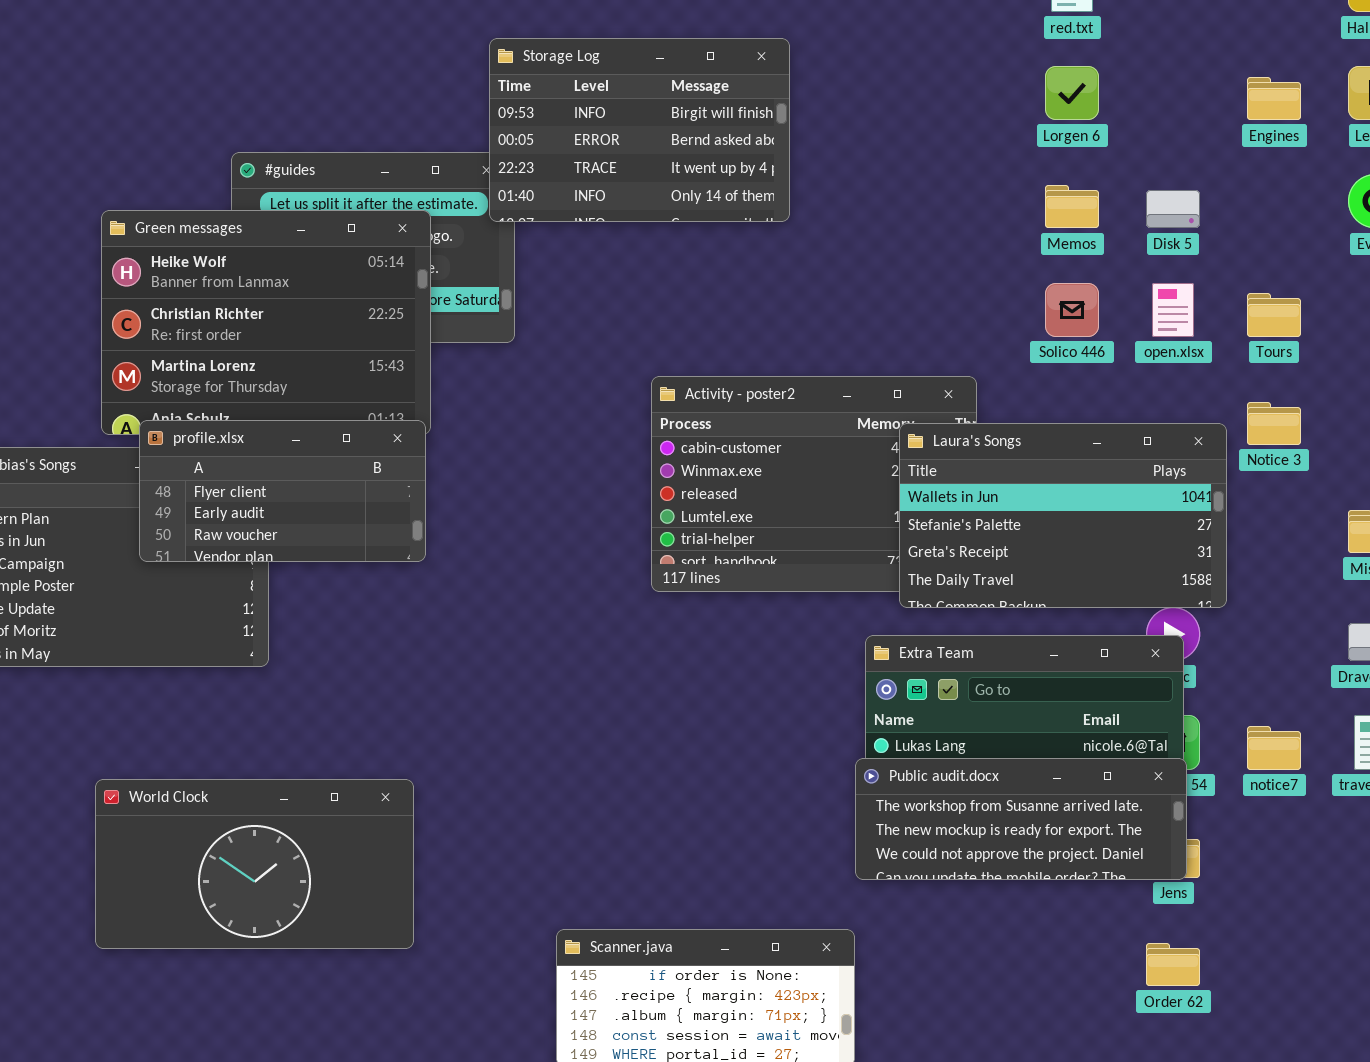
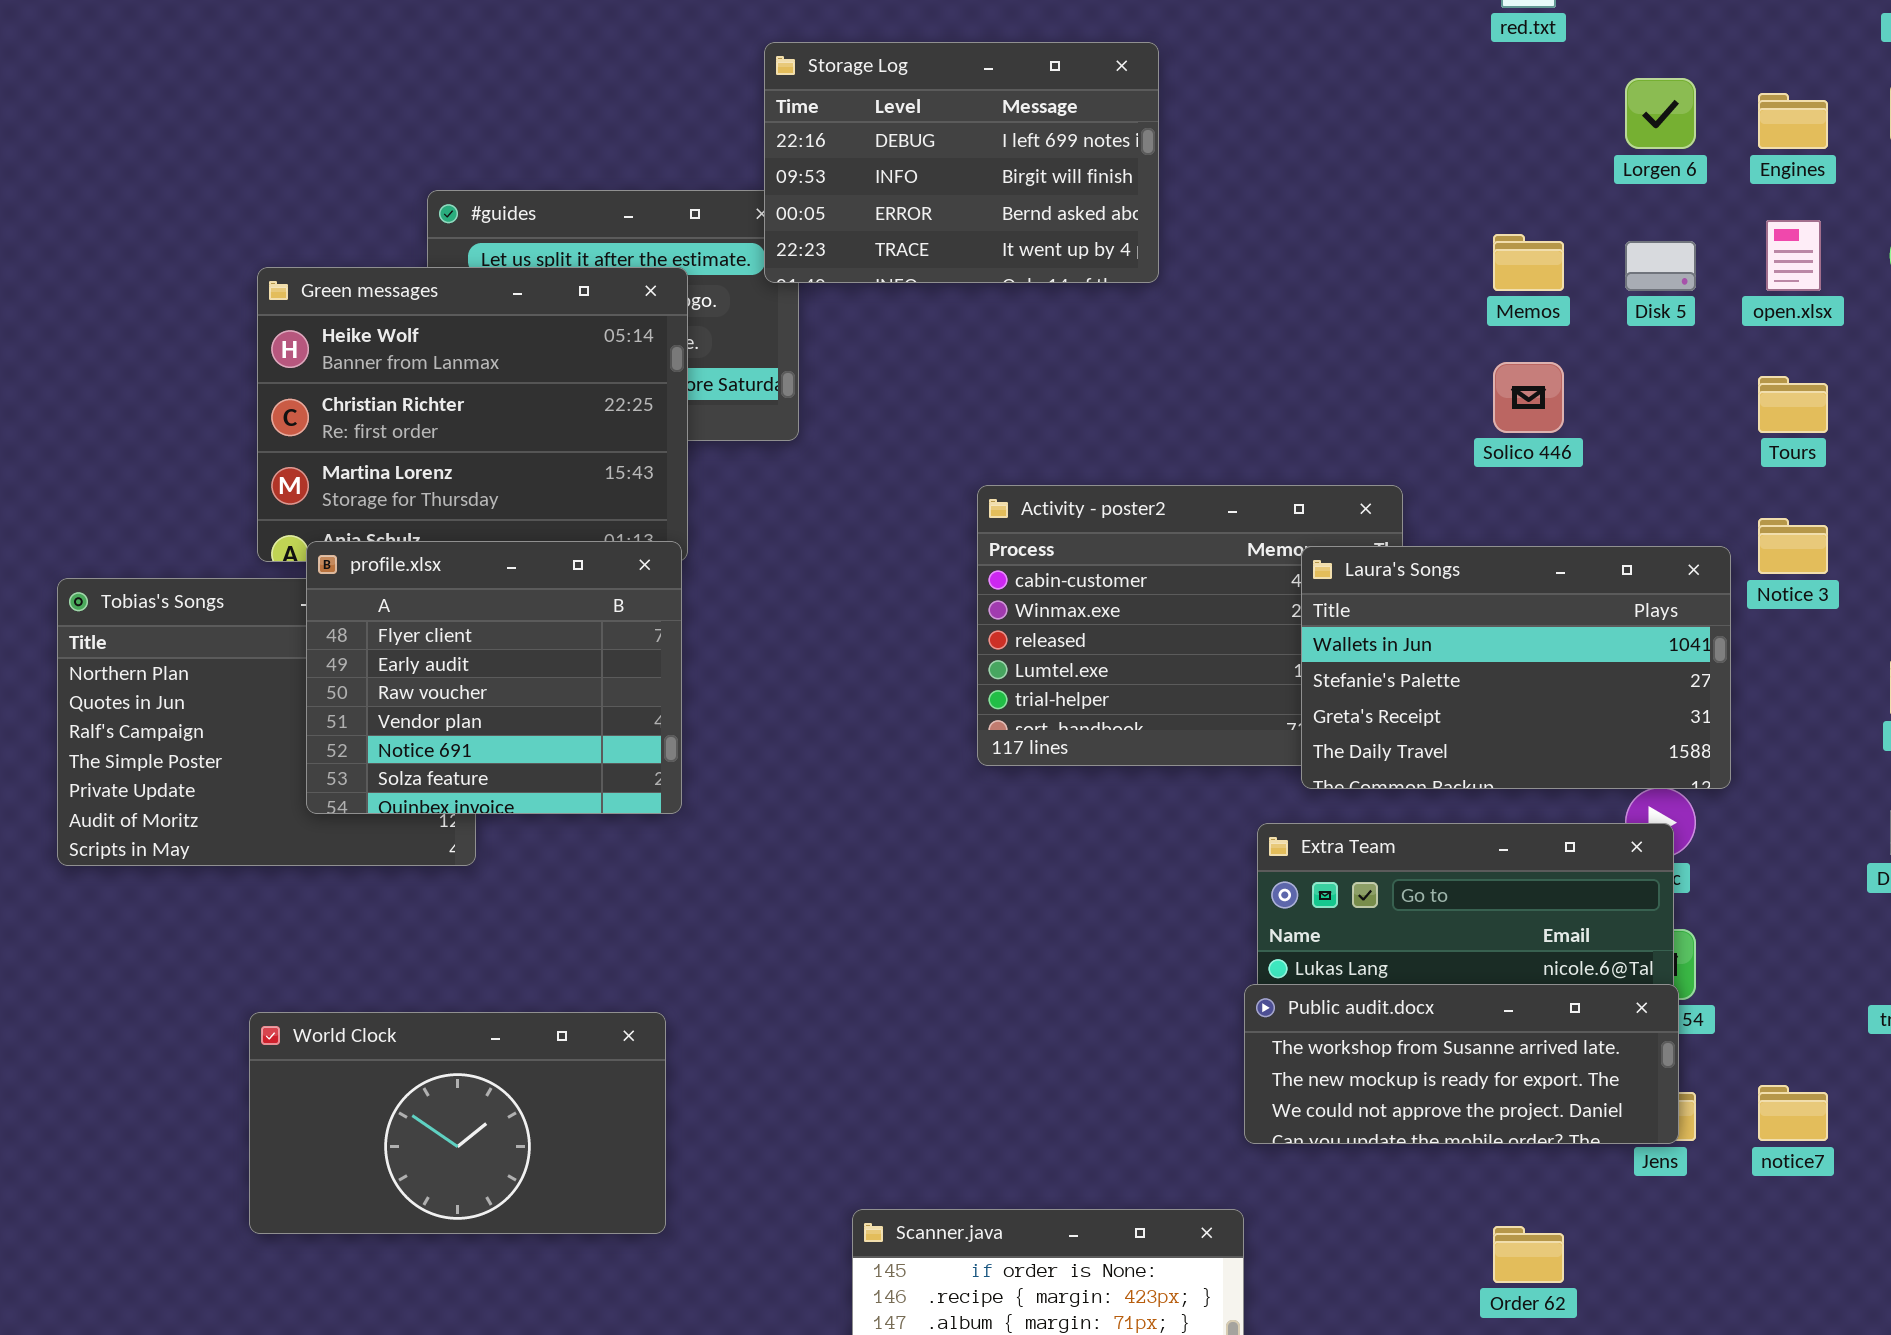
Storage Log: [489,38,790,222] -> [764,42,1159,283], scrolled up 1 row
Lorgen 6: [1045,66,1099,120] -> [1625,78,1696,149], moved
open.xlsx: [1152,283,1194,337] -> [1766,220,1821,291], moved
profile.xlsx: [139,420,426,562] -> [306,541,682,814], resized
notice7: [1247,726,1301,770] -> [1758,1085,1828,1141], moved
Order 62: [1146,943,1200,986] -> [1493,1226,1564,1283], moved

